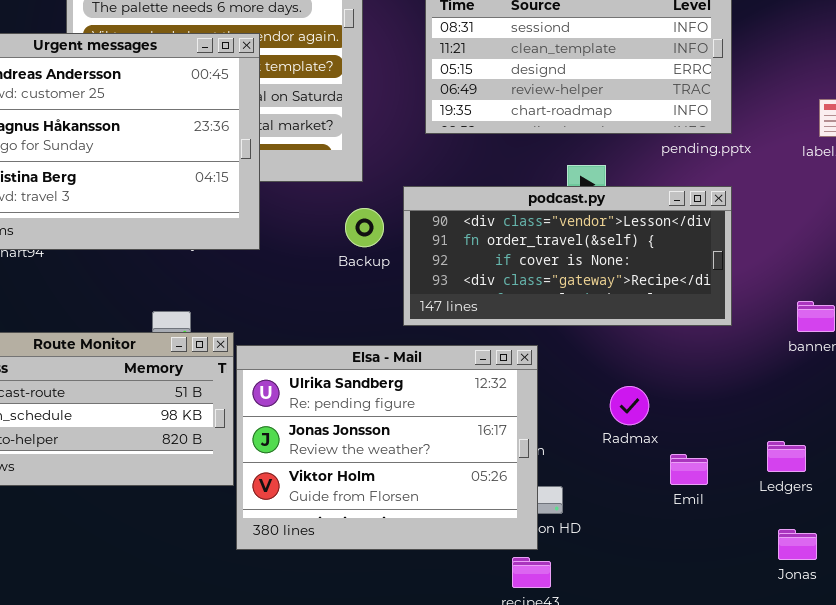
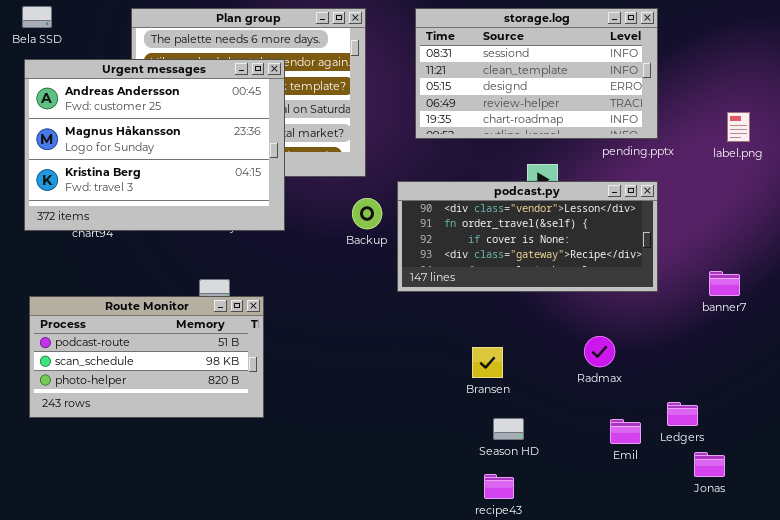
Elsa - Mail: [236,345,538,550] -> none, closed
Radmax: [610,386,649,425] -> [584,336,615,367], moved
Ledgers: [767,441,806,472] -> [667,402,698,426], moved
Emil: [670,454,708,485] -> [610,419,641,444], moved

